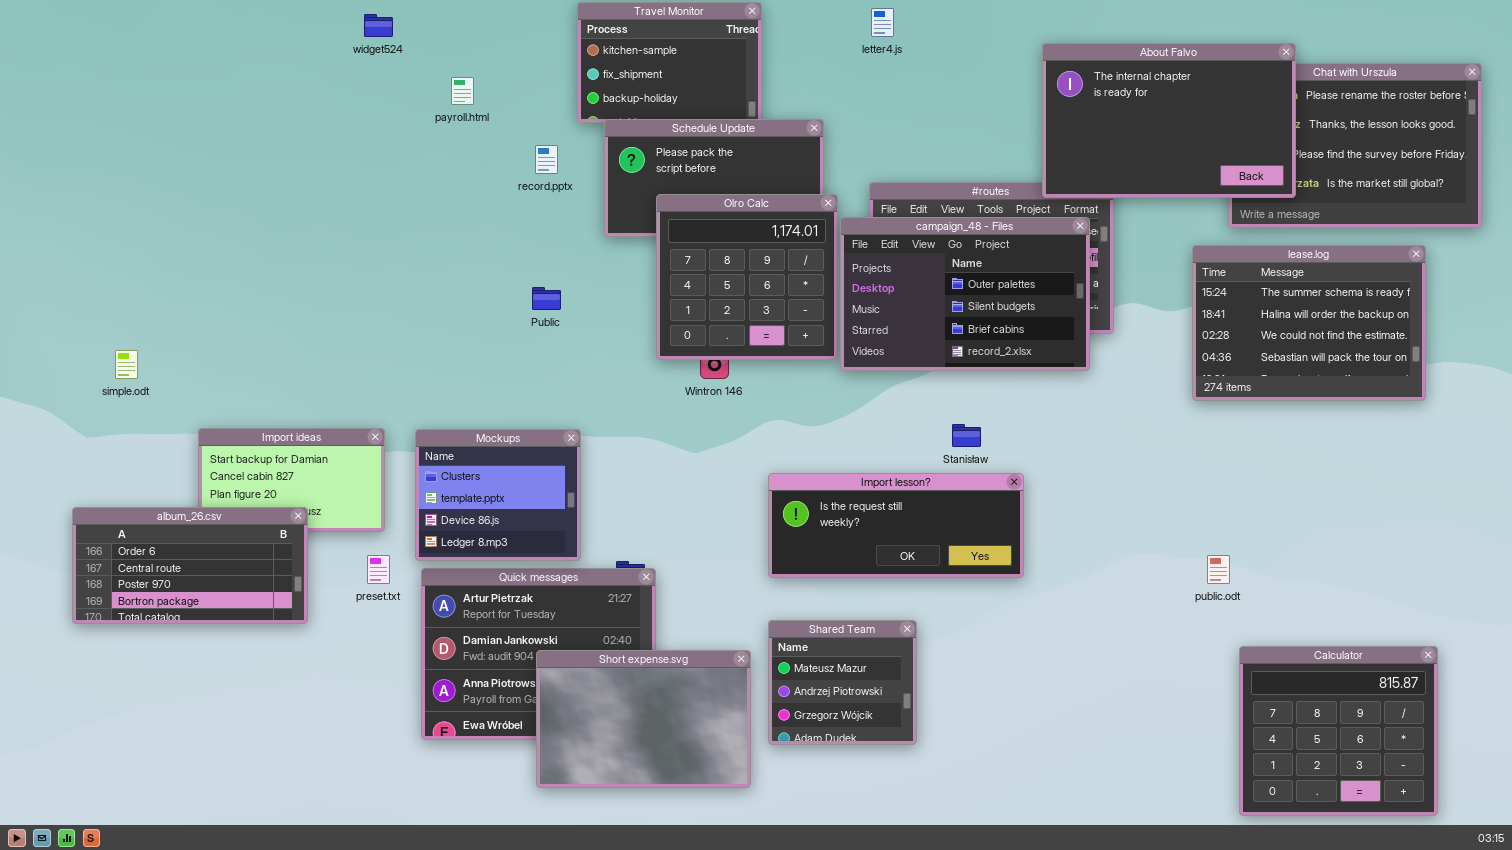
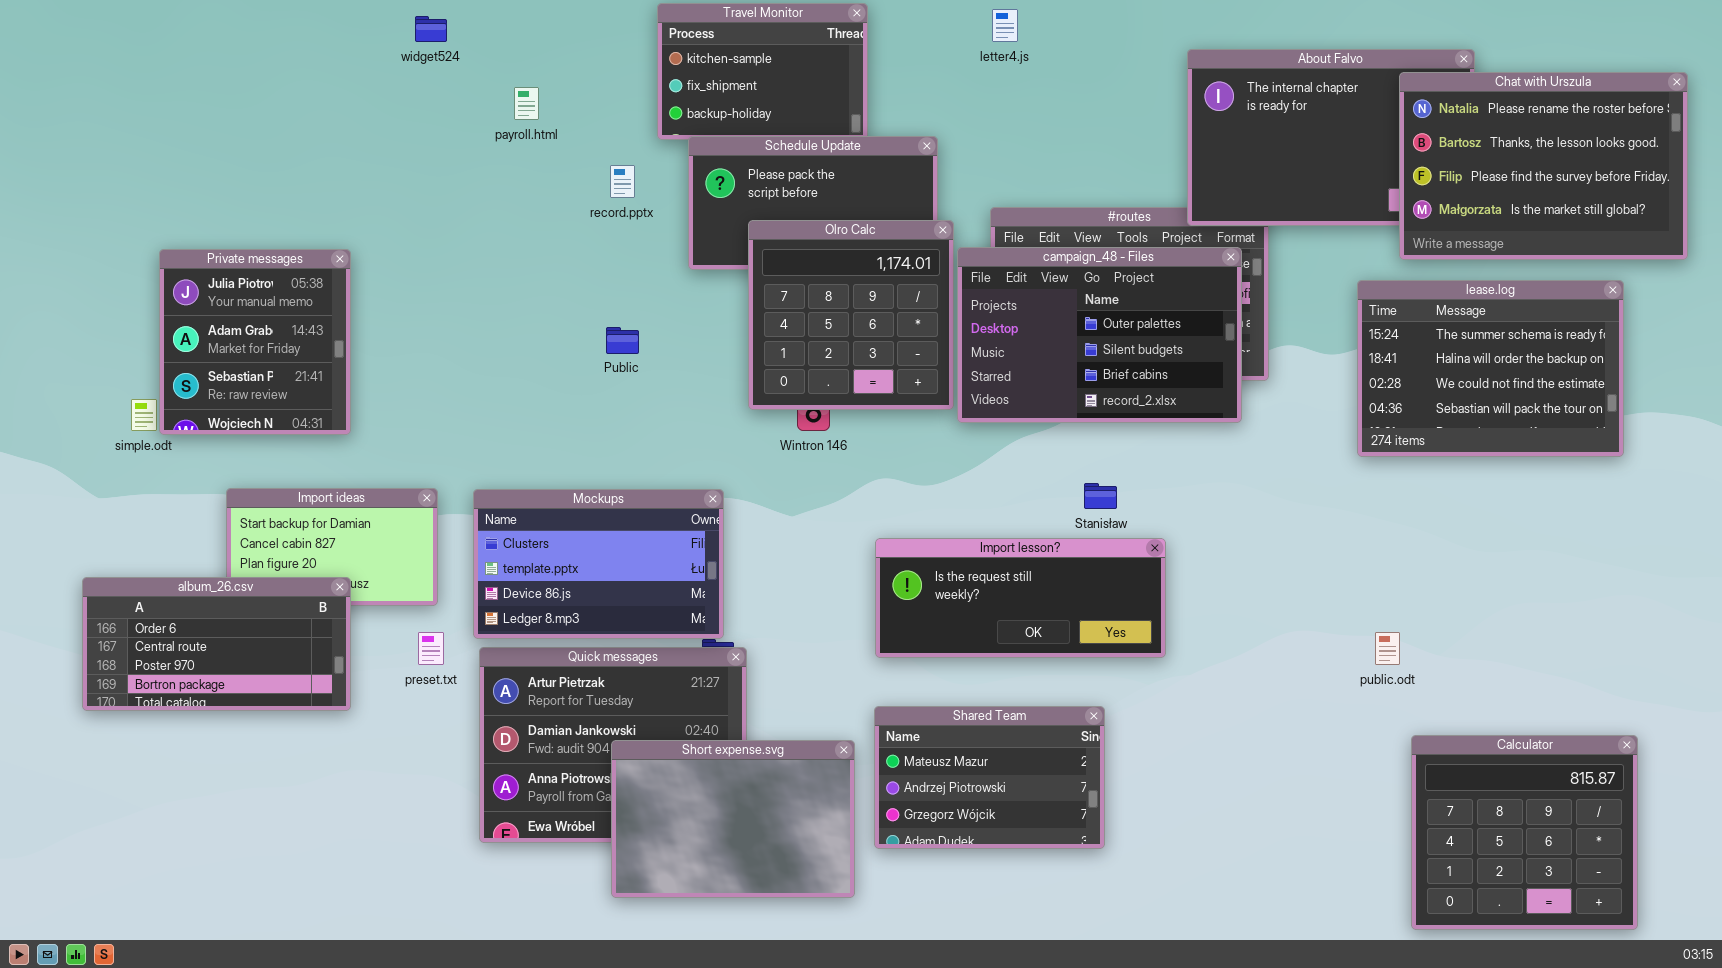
Chat with Urszula: [1228,63,1482,228] -> [1399,72,1688,260], raised
Private messages: none -> [159,249,351,435], opened
Mockups: [415,429,581,561] -> [473,489,724,639], resized
Shared Team: [768,620,917,745] -> [874,706,1105,849], resized

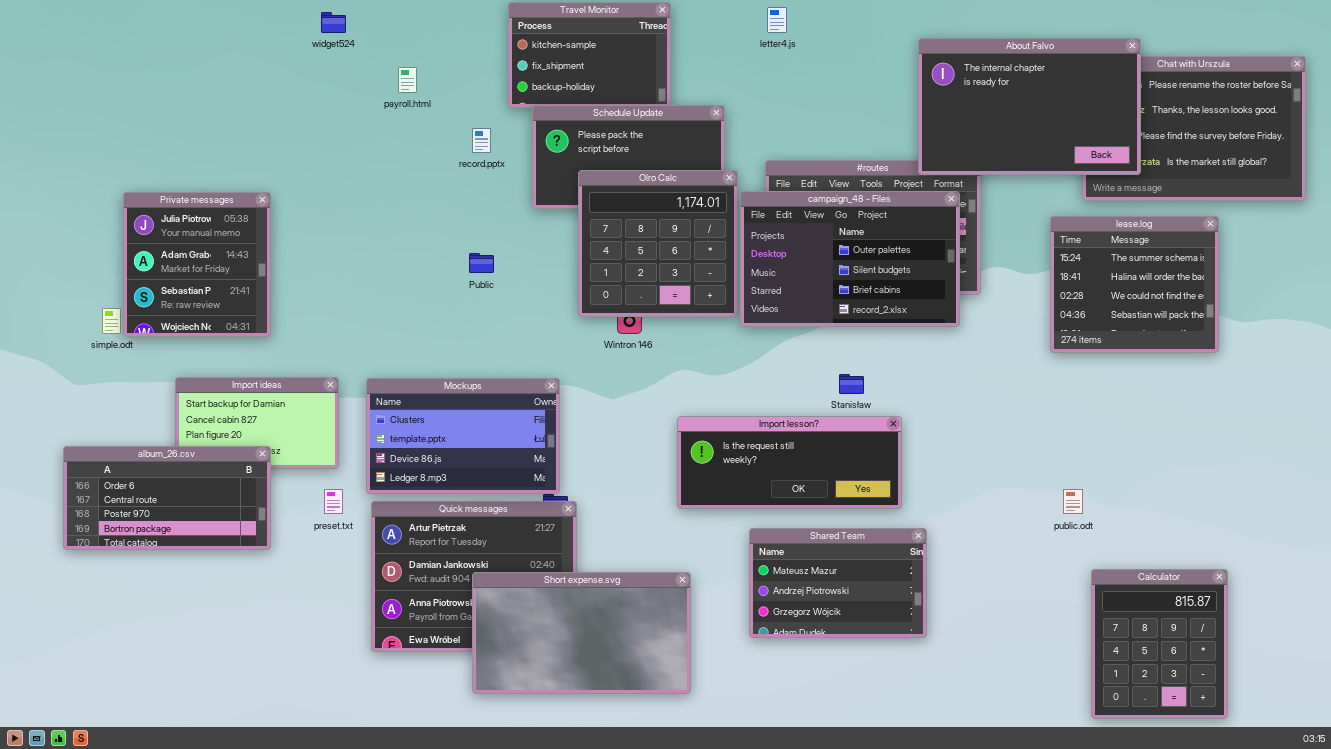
About Falvo: [1187,49,1475,226] -> [918,38,1141,175], raised
lease.log: [1357,280,1624,457] -> [1050,216,1219,353], resized
Shared Team: [874,706,1105,849] -> [749,528,927,638], moved
Calculator: [1411,735,1638,930] -> [1091,569,1228,719], resized
Short expense.svg: [611,740,855,898] -> [472,572,691,694], resized

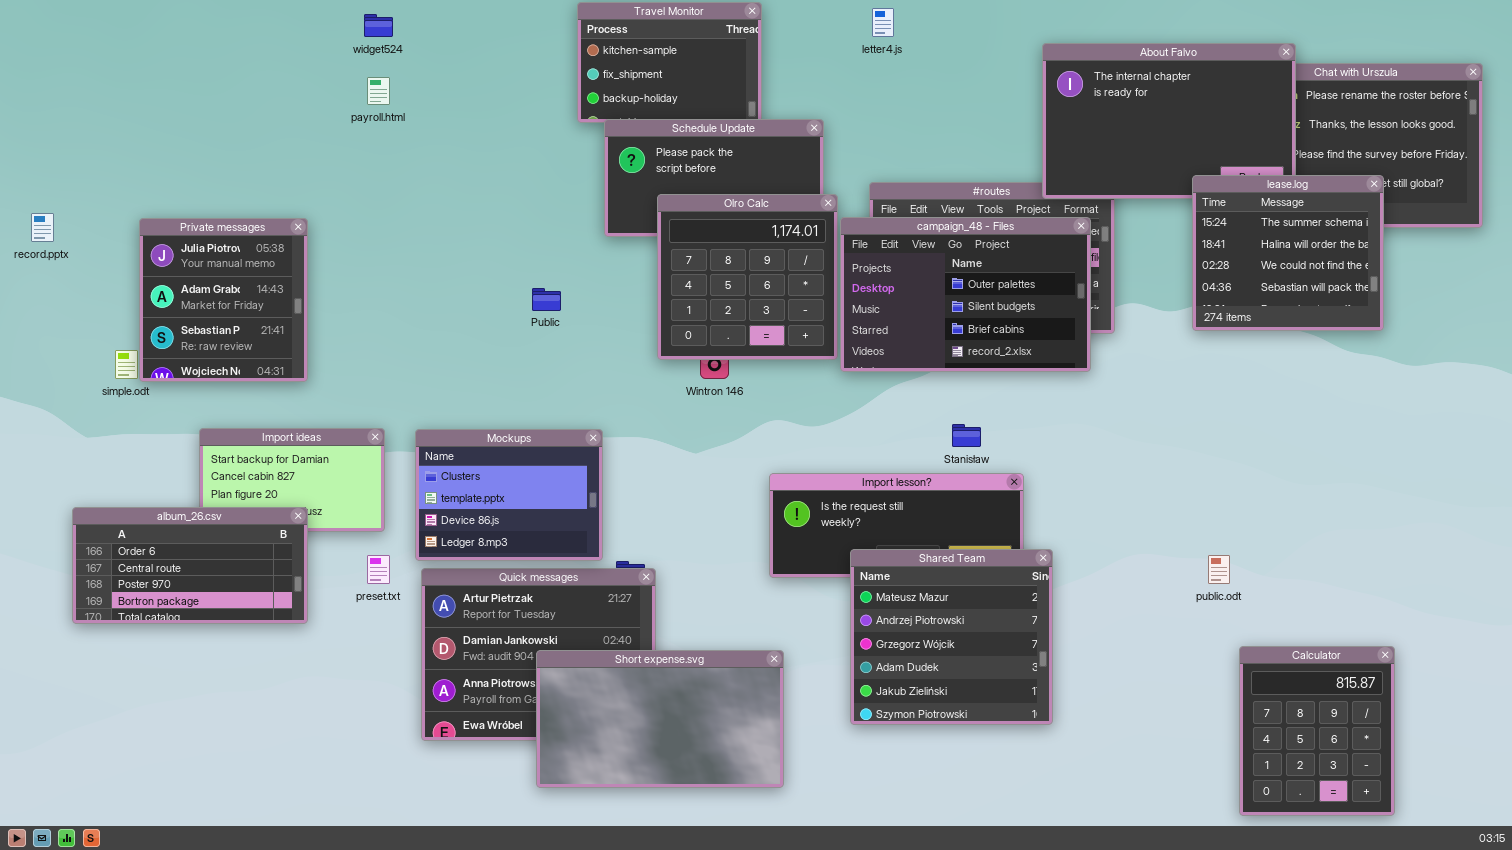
payroll.html: [398,67,417,93] -> [367,77,390,105], moved
record.pptx: [472,128,491,153] -> [31,213,54,242], moved
lease.log: [1050,216,1219,353] -> [1192,175,1384,331], moved
Mockups: [366,378,560,494] -> [415,429,603,561], resized
Shared Team: [749,528,927,638] -> [850,549,1053,725], resized

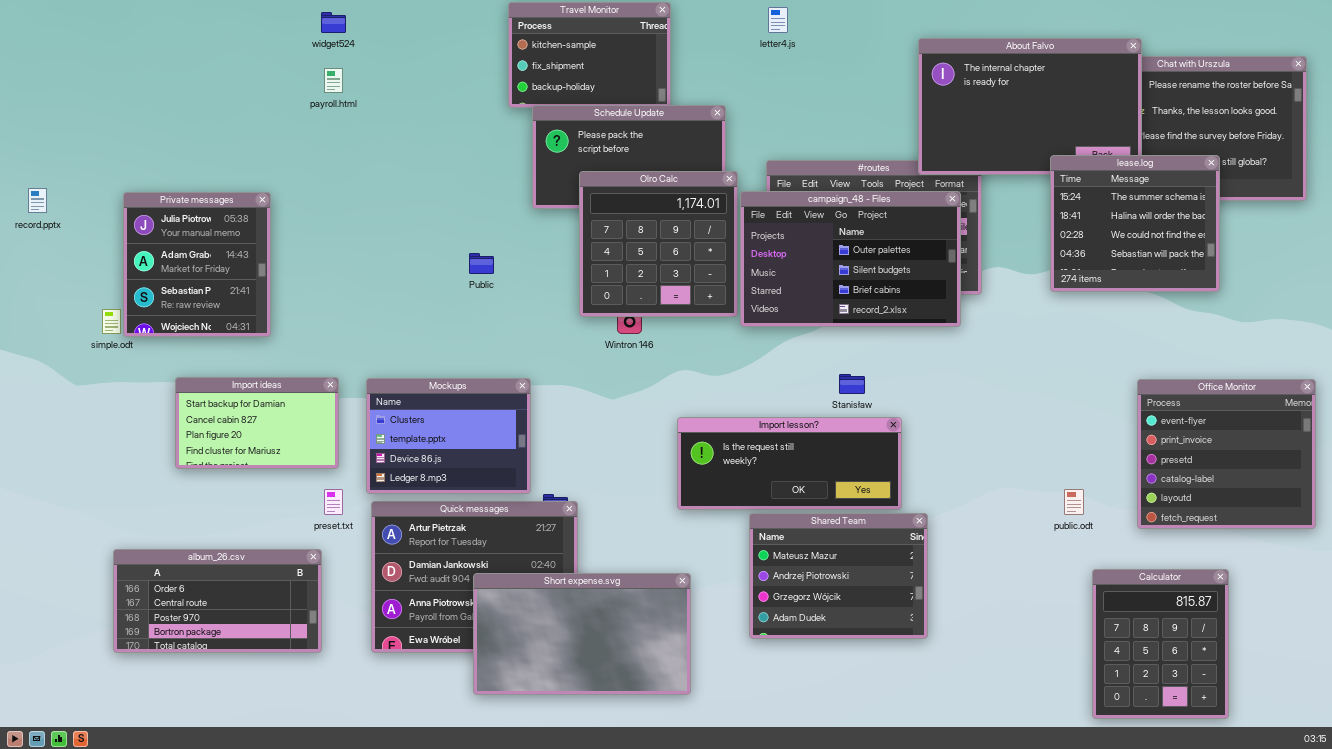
Office Monitor: none -> [1137,379,1316,529], opened
album_26.csv: [72,507,308,624] -> [113,549,322,653], moved
Shared Team: [850,549,1053,725] -> [749,513,928,639], resized

